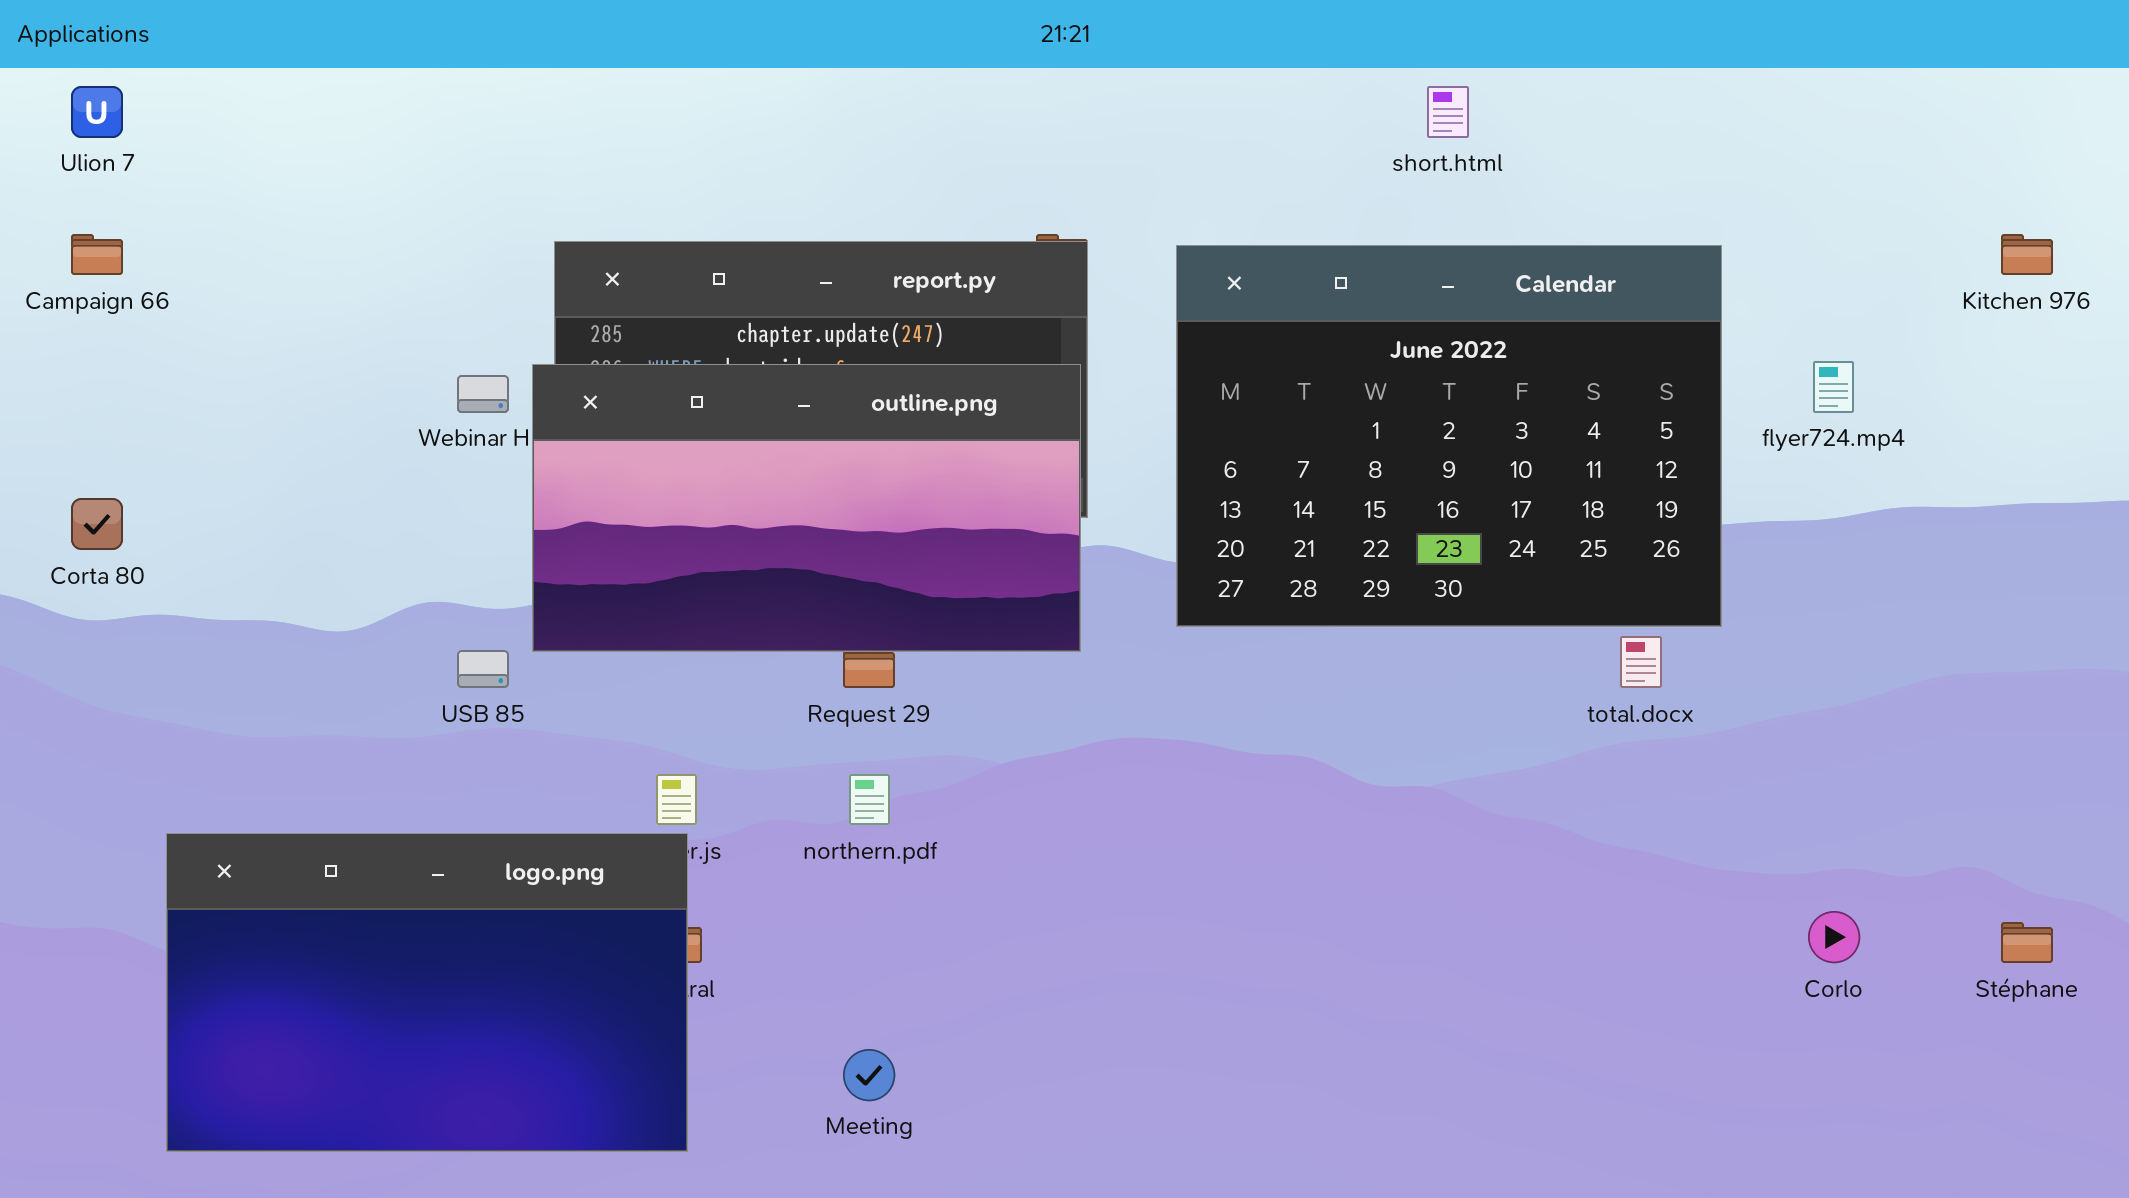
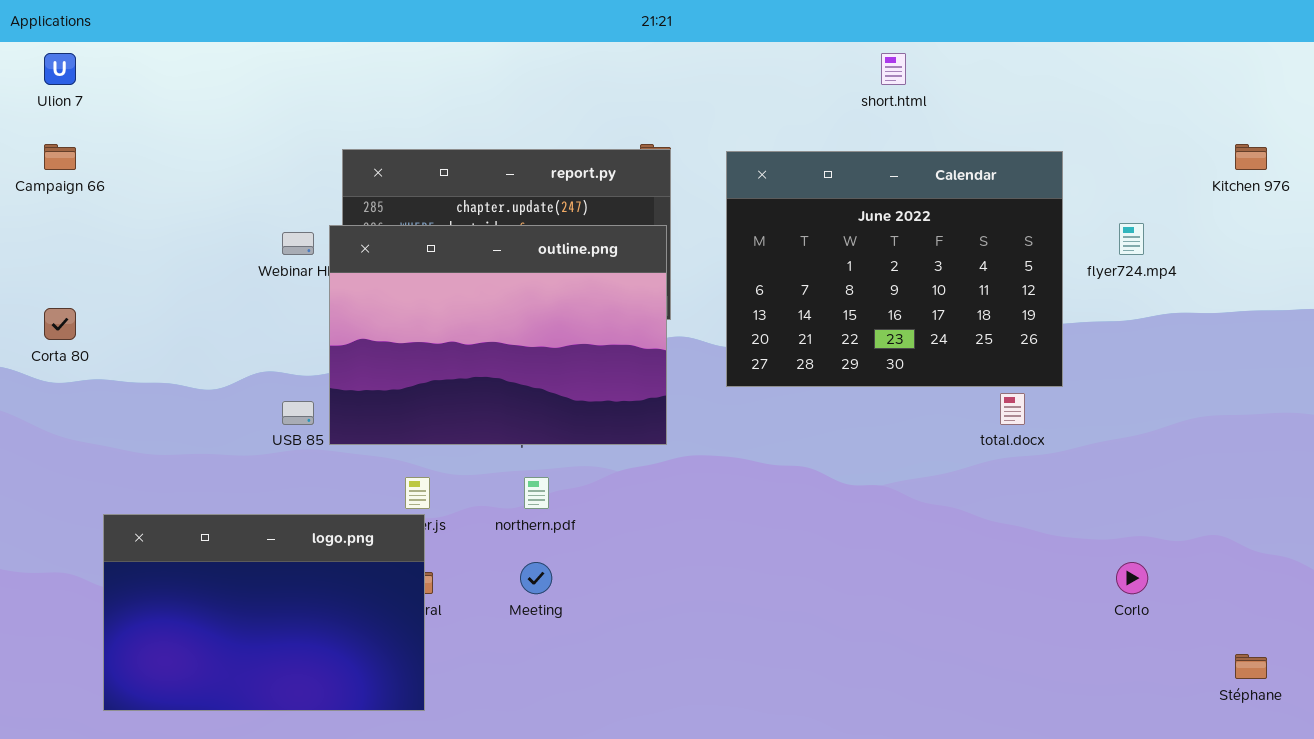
outline.png: [532,364,1081,652] -> [329,225,667,445], resized
Stéphane: [2001,922,2053,963] -> [1235,654,1267,679], moved
Meeting: [843,1049,895,1101] -> [520,562,552,594], moved

